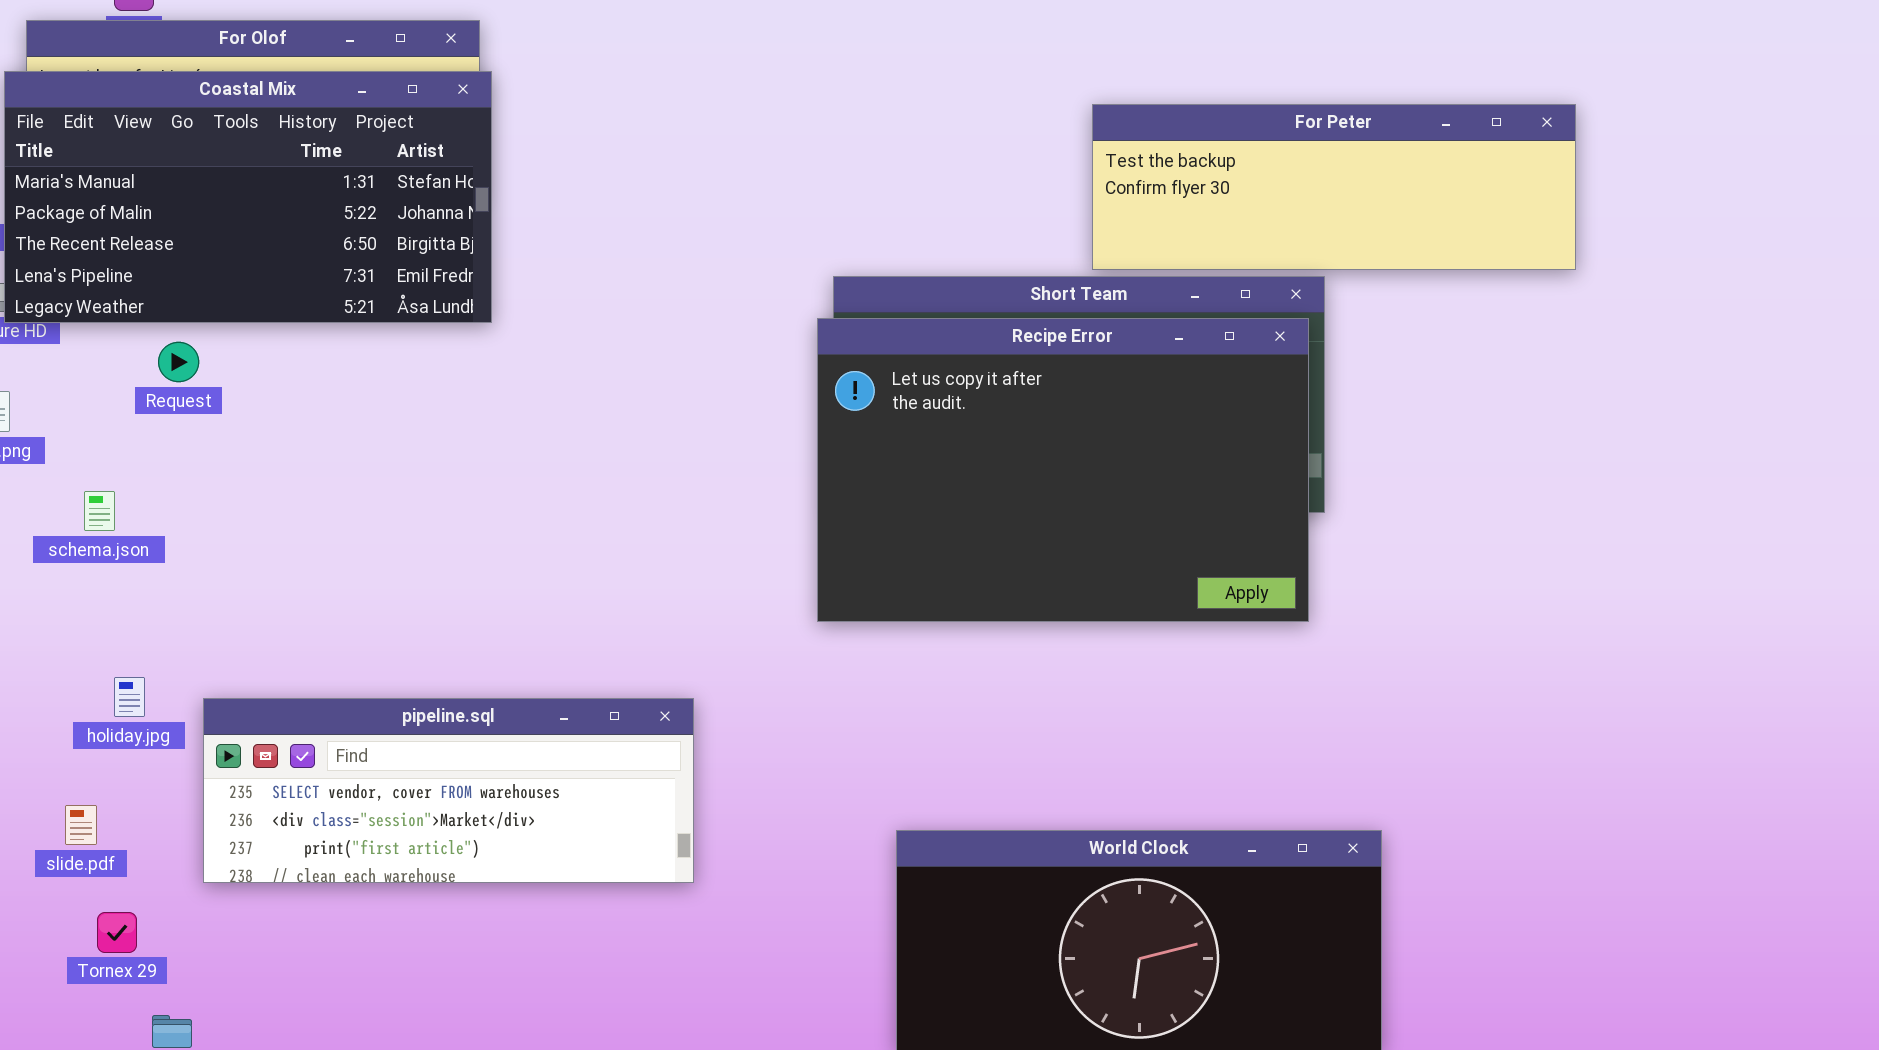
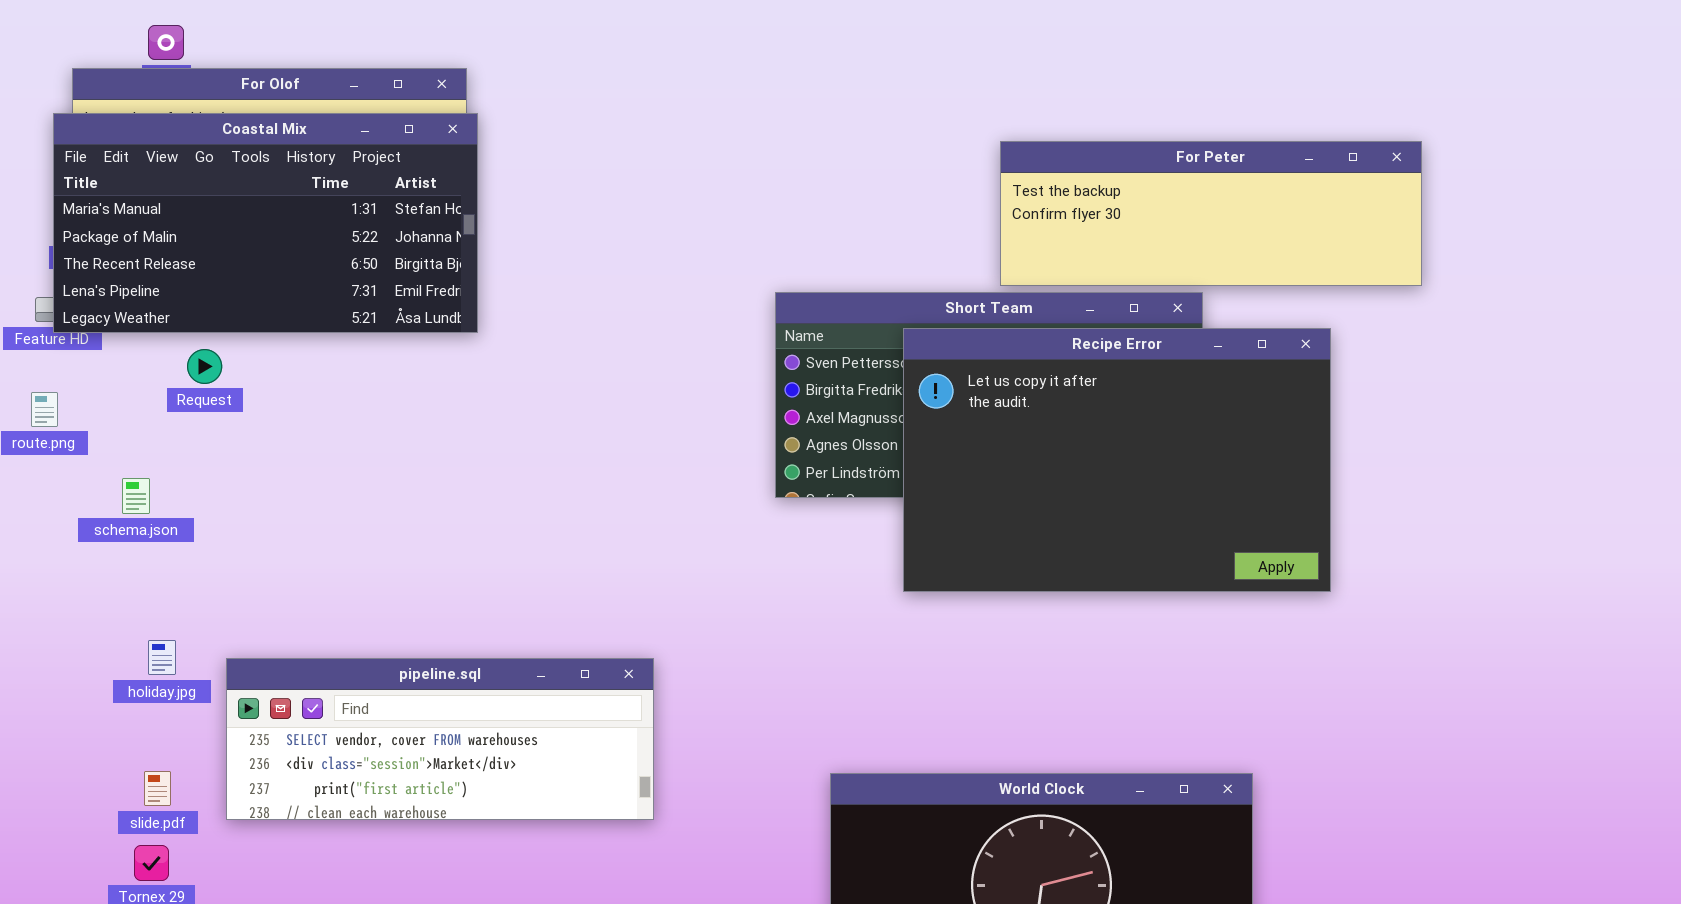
Recipe Error: [817,318,1309,622] -> [903,328,1331,592], moved
slide.pdf: [65,805,97,845] -> [144,771,171,806], moved

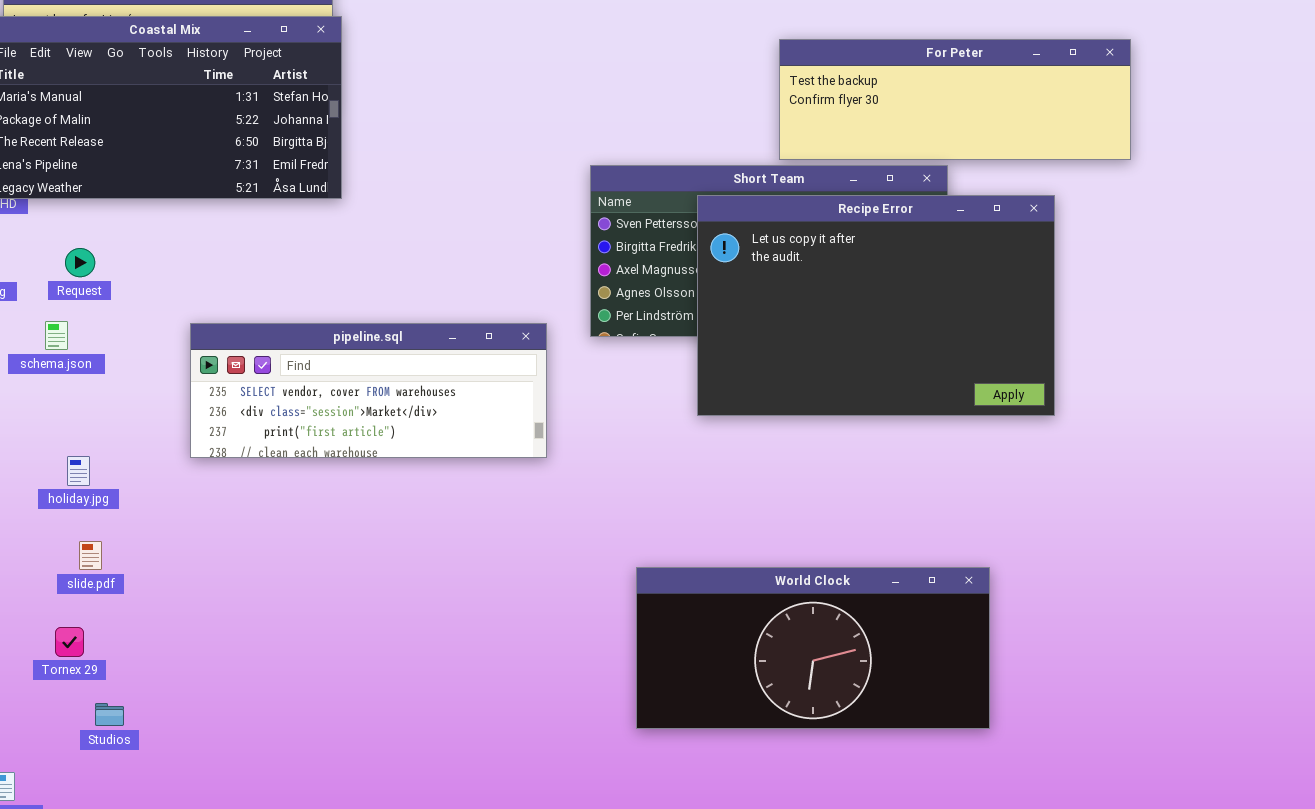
Request: [187,349,222,384] -> [65,248,95,277], moved
pipeline.sql: [226,658,654,820] -> [190,323,547,458], moved
slide.pdf: [144,771,171,806] -> [79,541,102,570], moved

